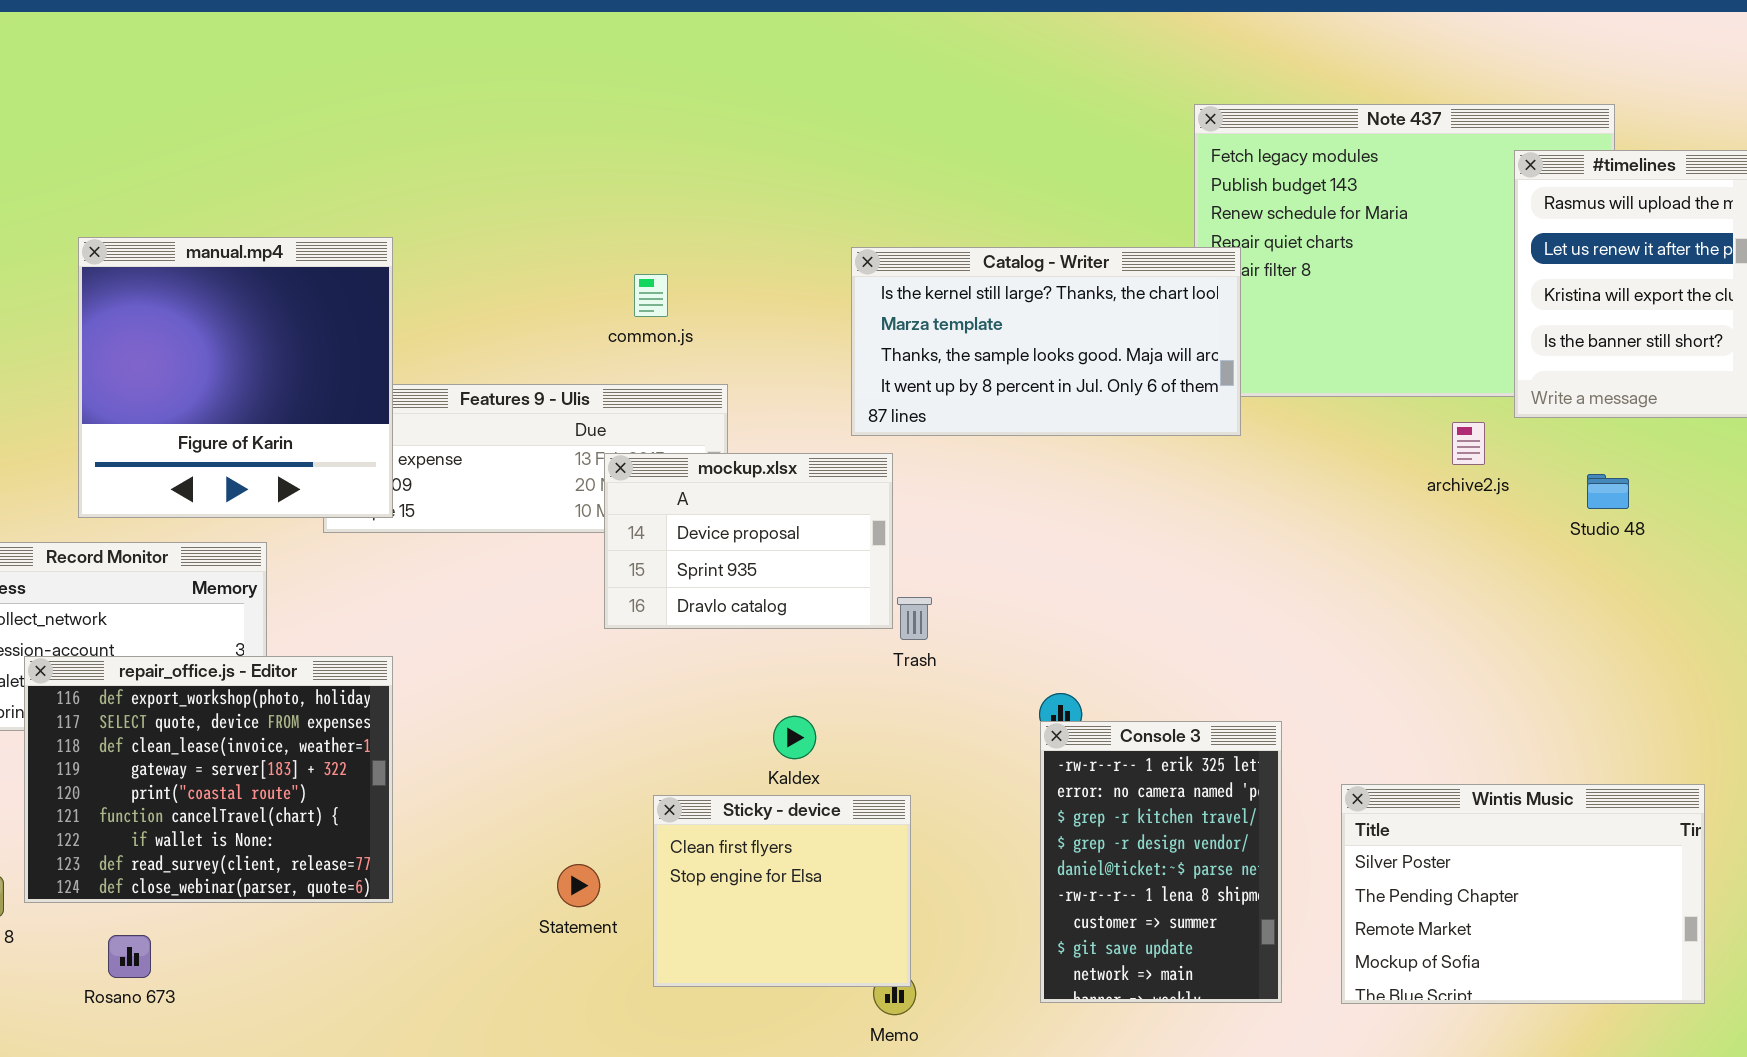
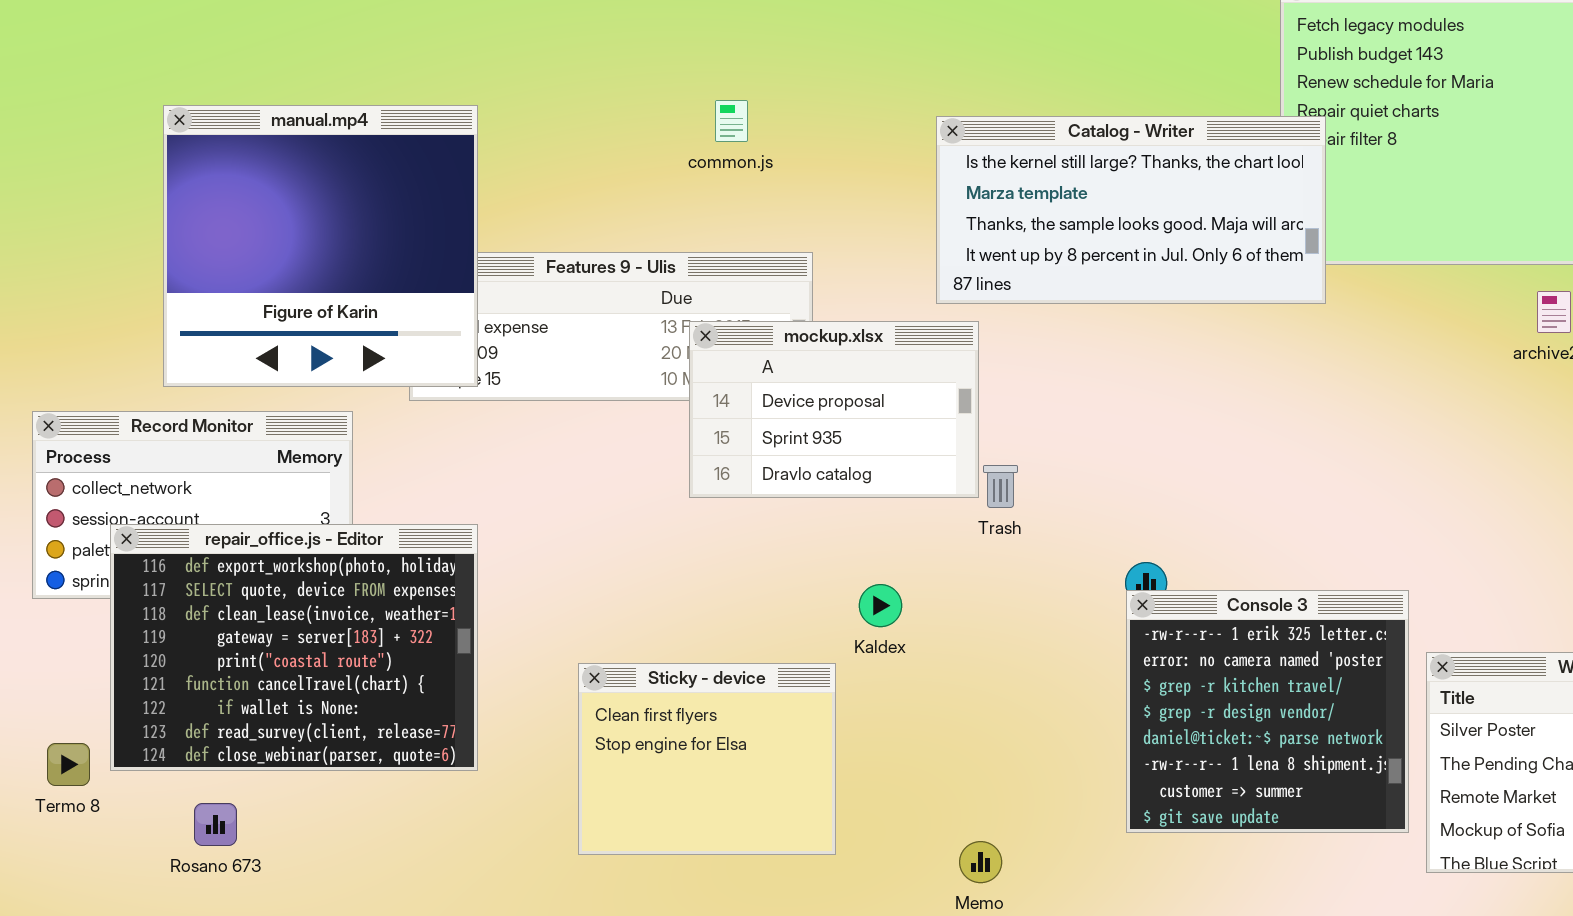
common.js: [634,274,668,317] -> [715,100,748,142], moved
Console 3: [1040,721,1282,1003] -> [1126,590,1409,833], resized
Sticky - device: [653,795,911,987] -> [578,663,836,855], moved

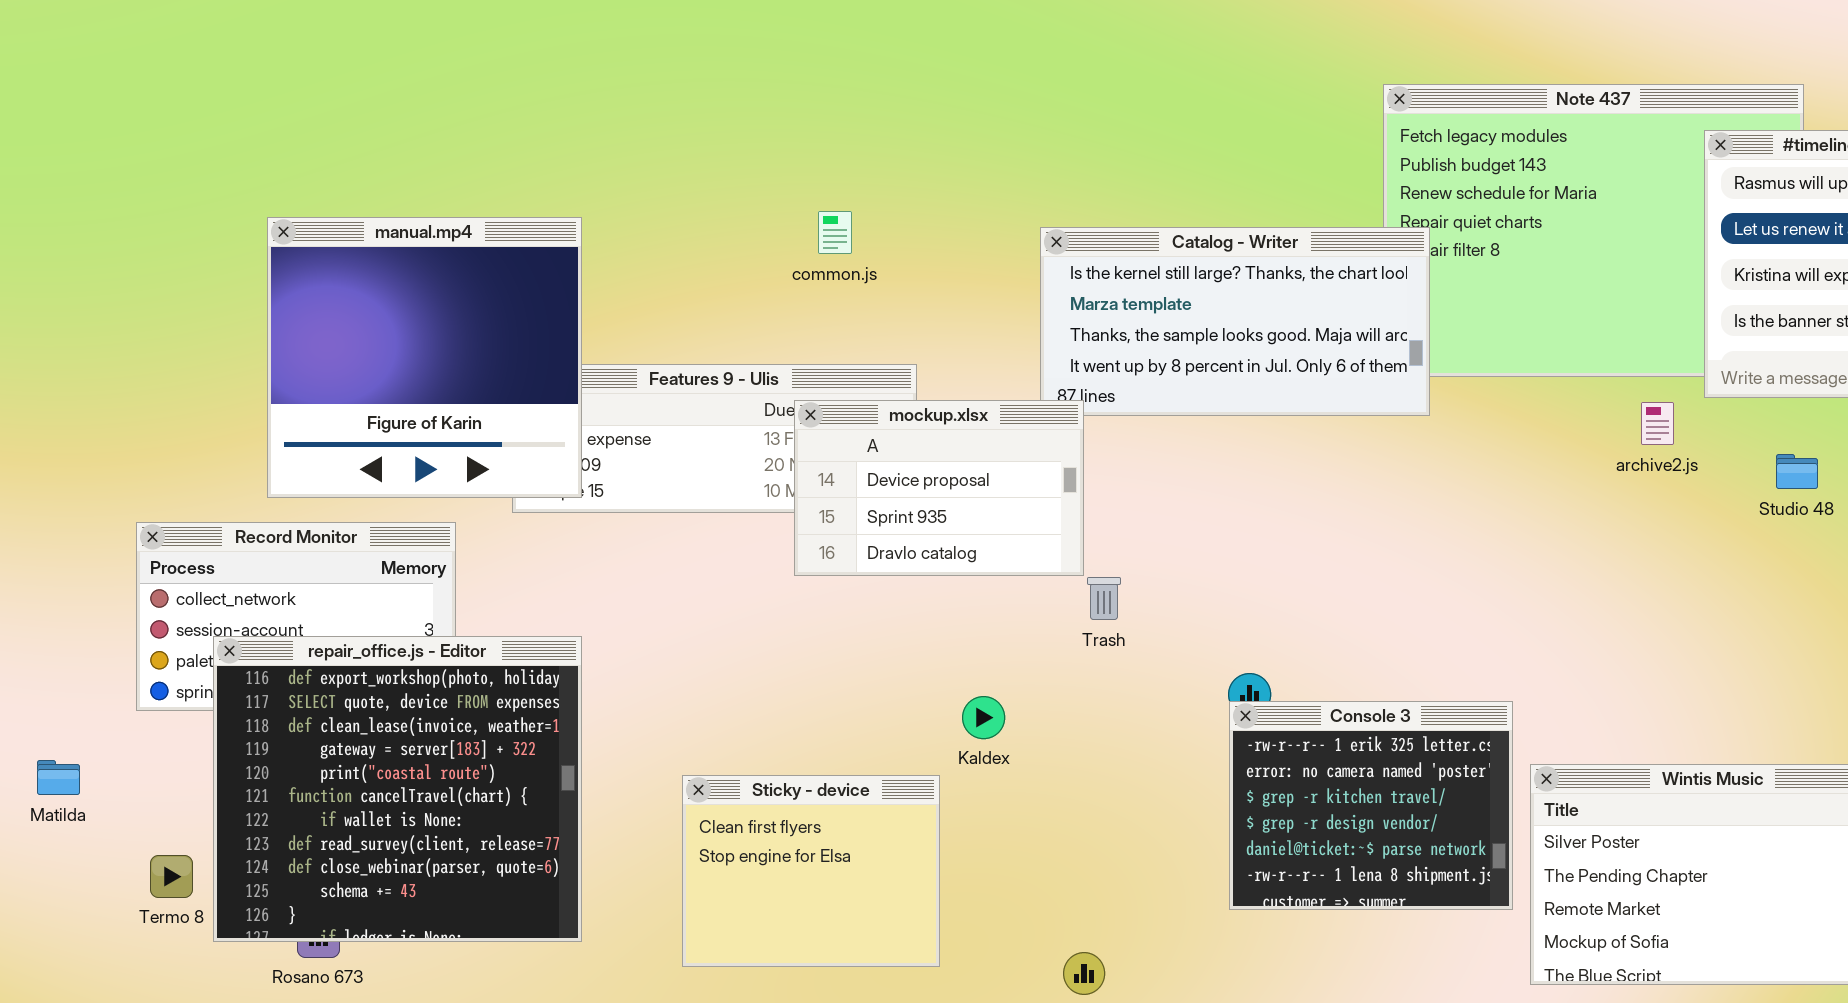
mockup.xlsx: [689,321,979,498] -> [794,400,1084,576], moved
repair_office.js - Editor: [110,524,478,771] -> [213,636,582,942], resized
Console 3: [1126,590,1409,833] -> [1229,701,1513,910], resized

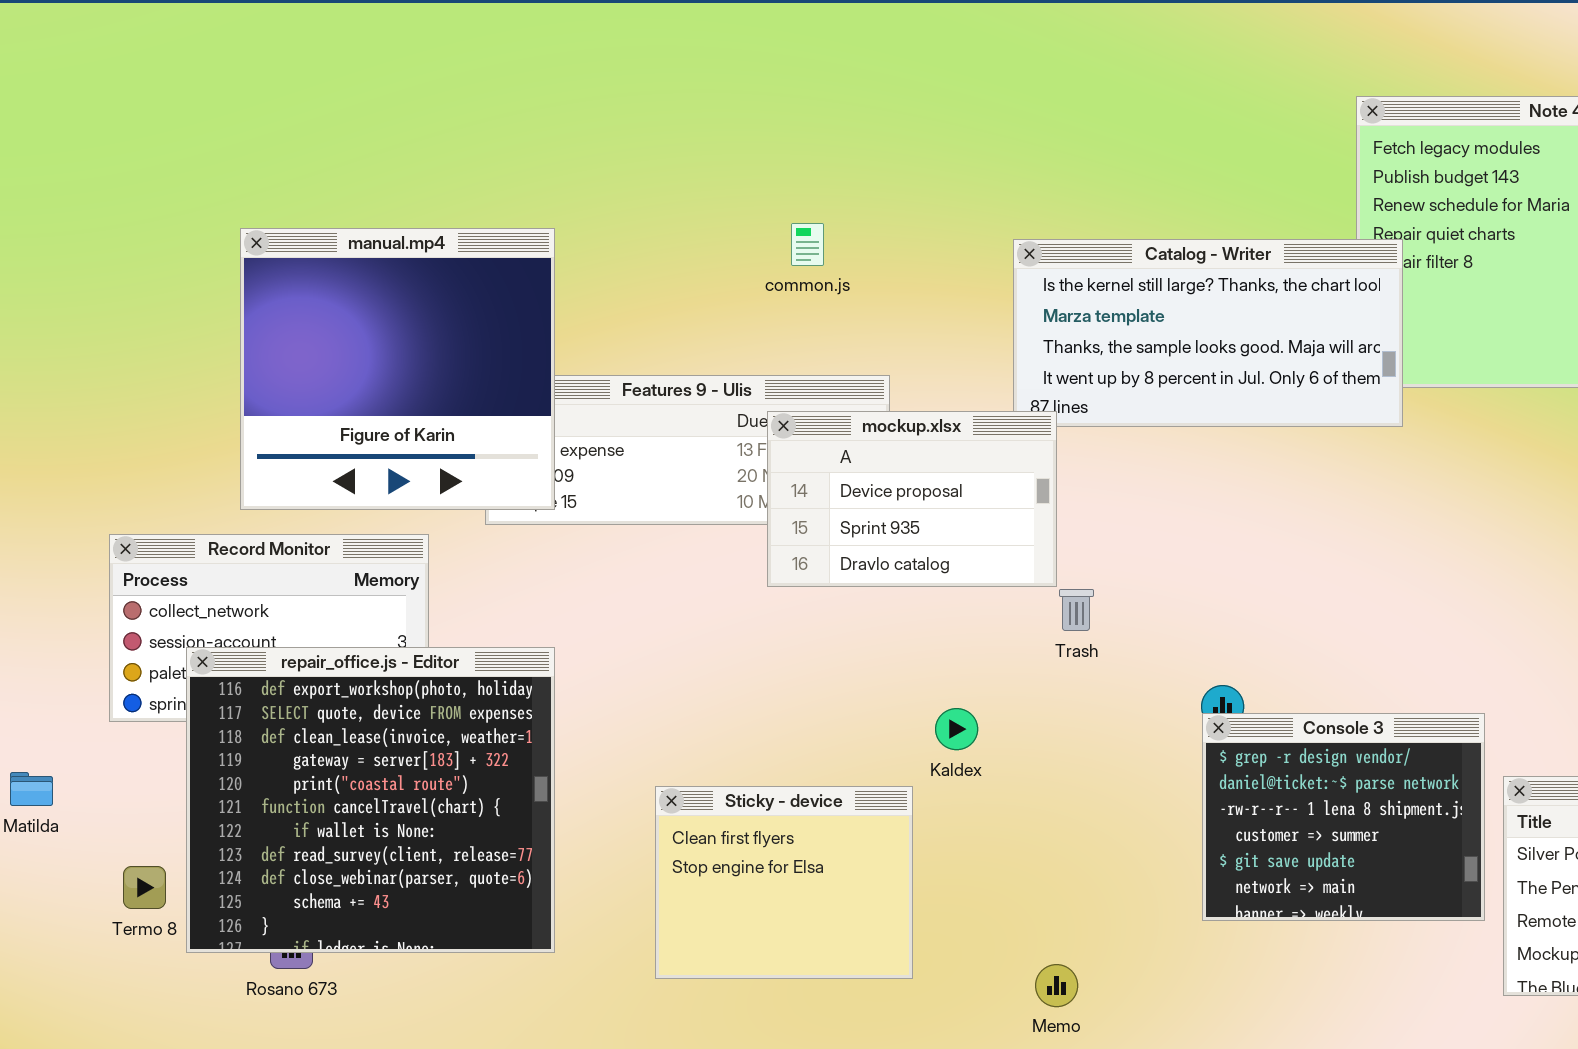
Console 3: [1229,701,1513,910] -> [1202,713,1485,921], scrolled down 3 rows

